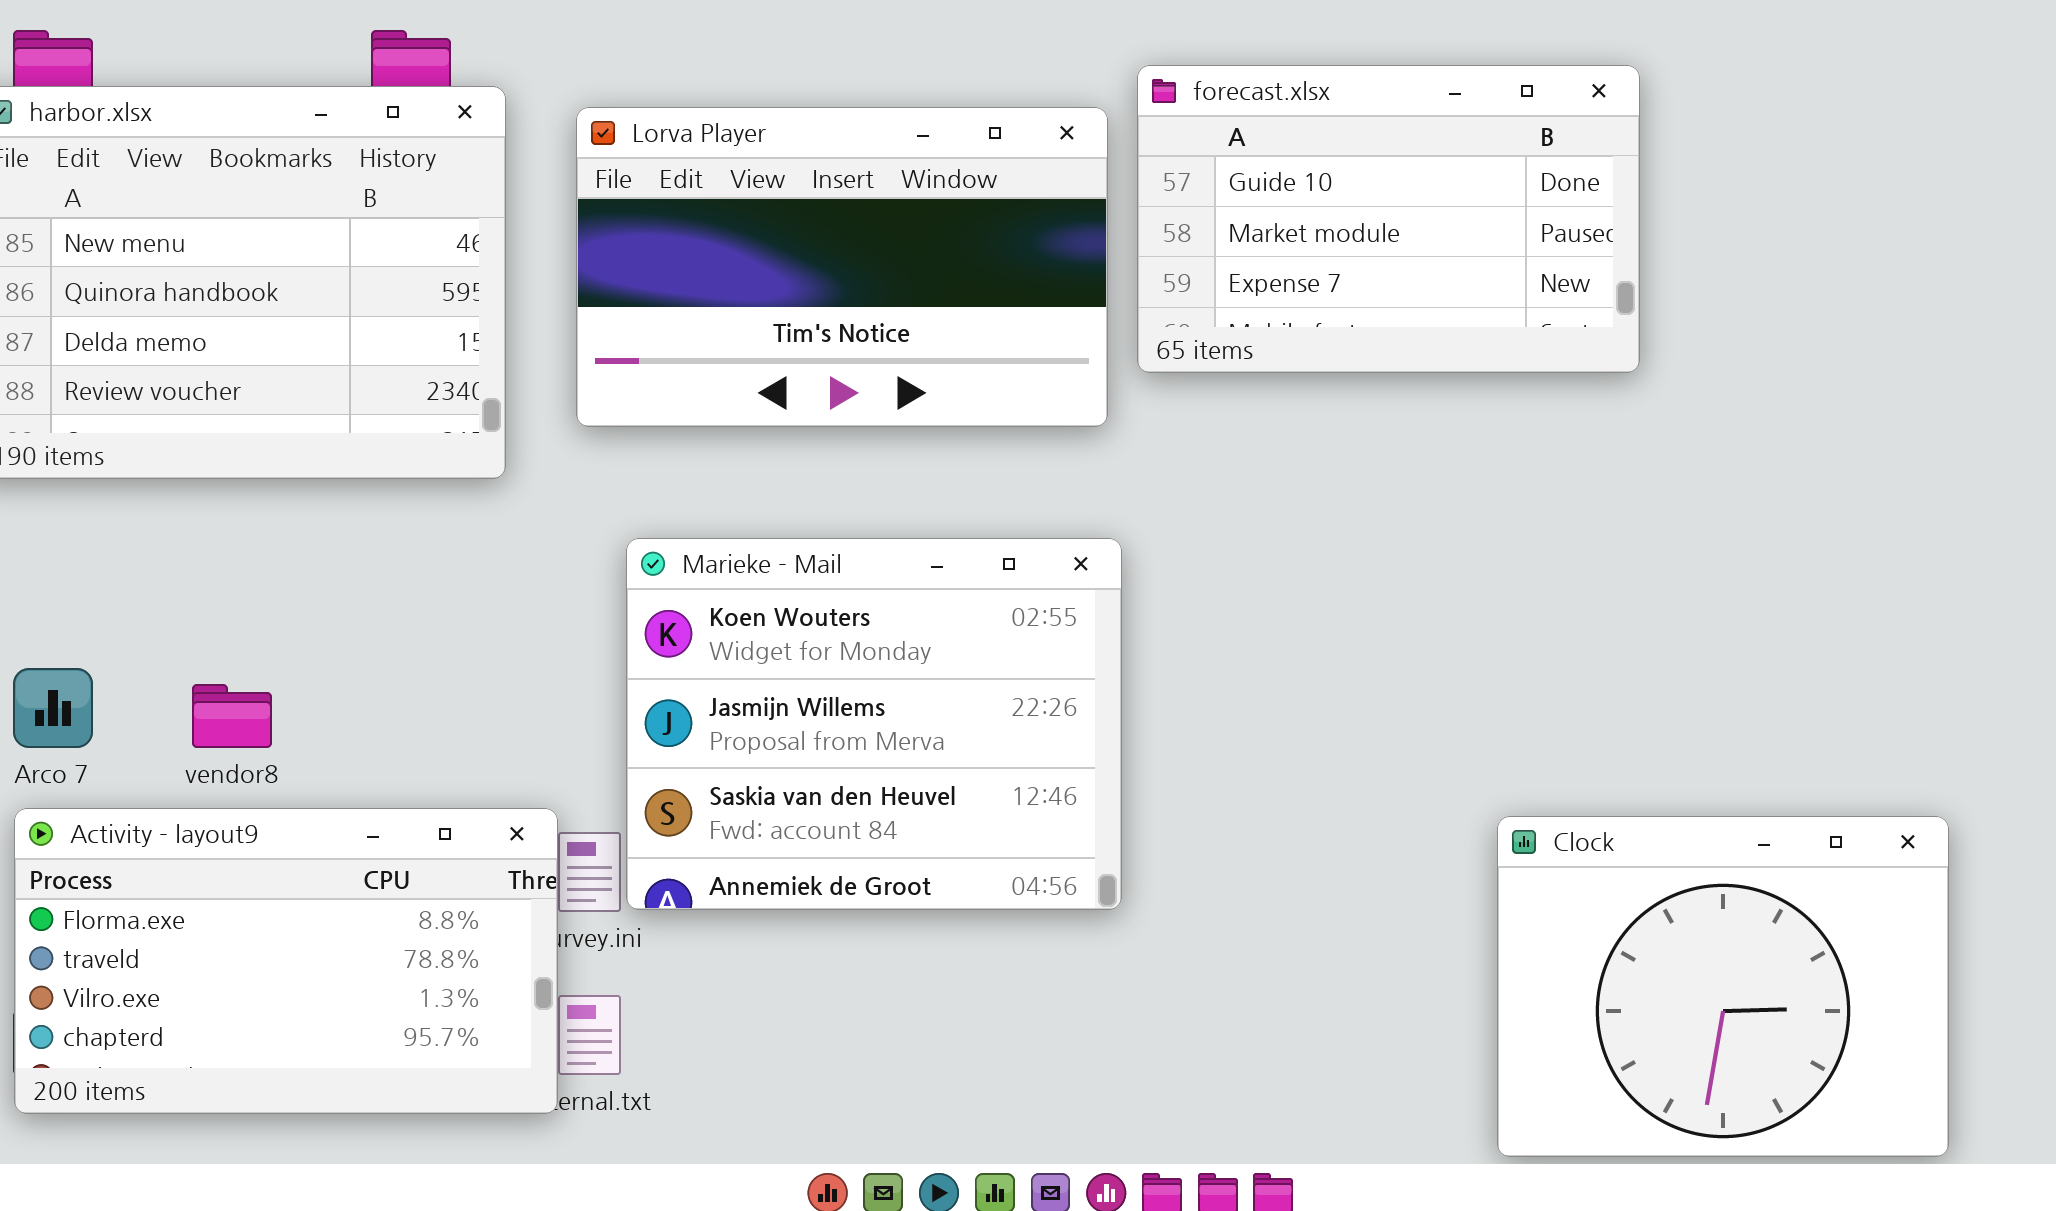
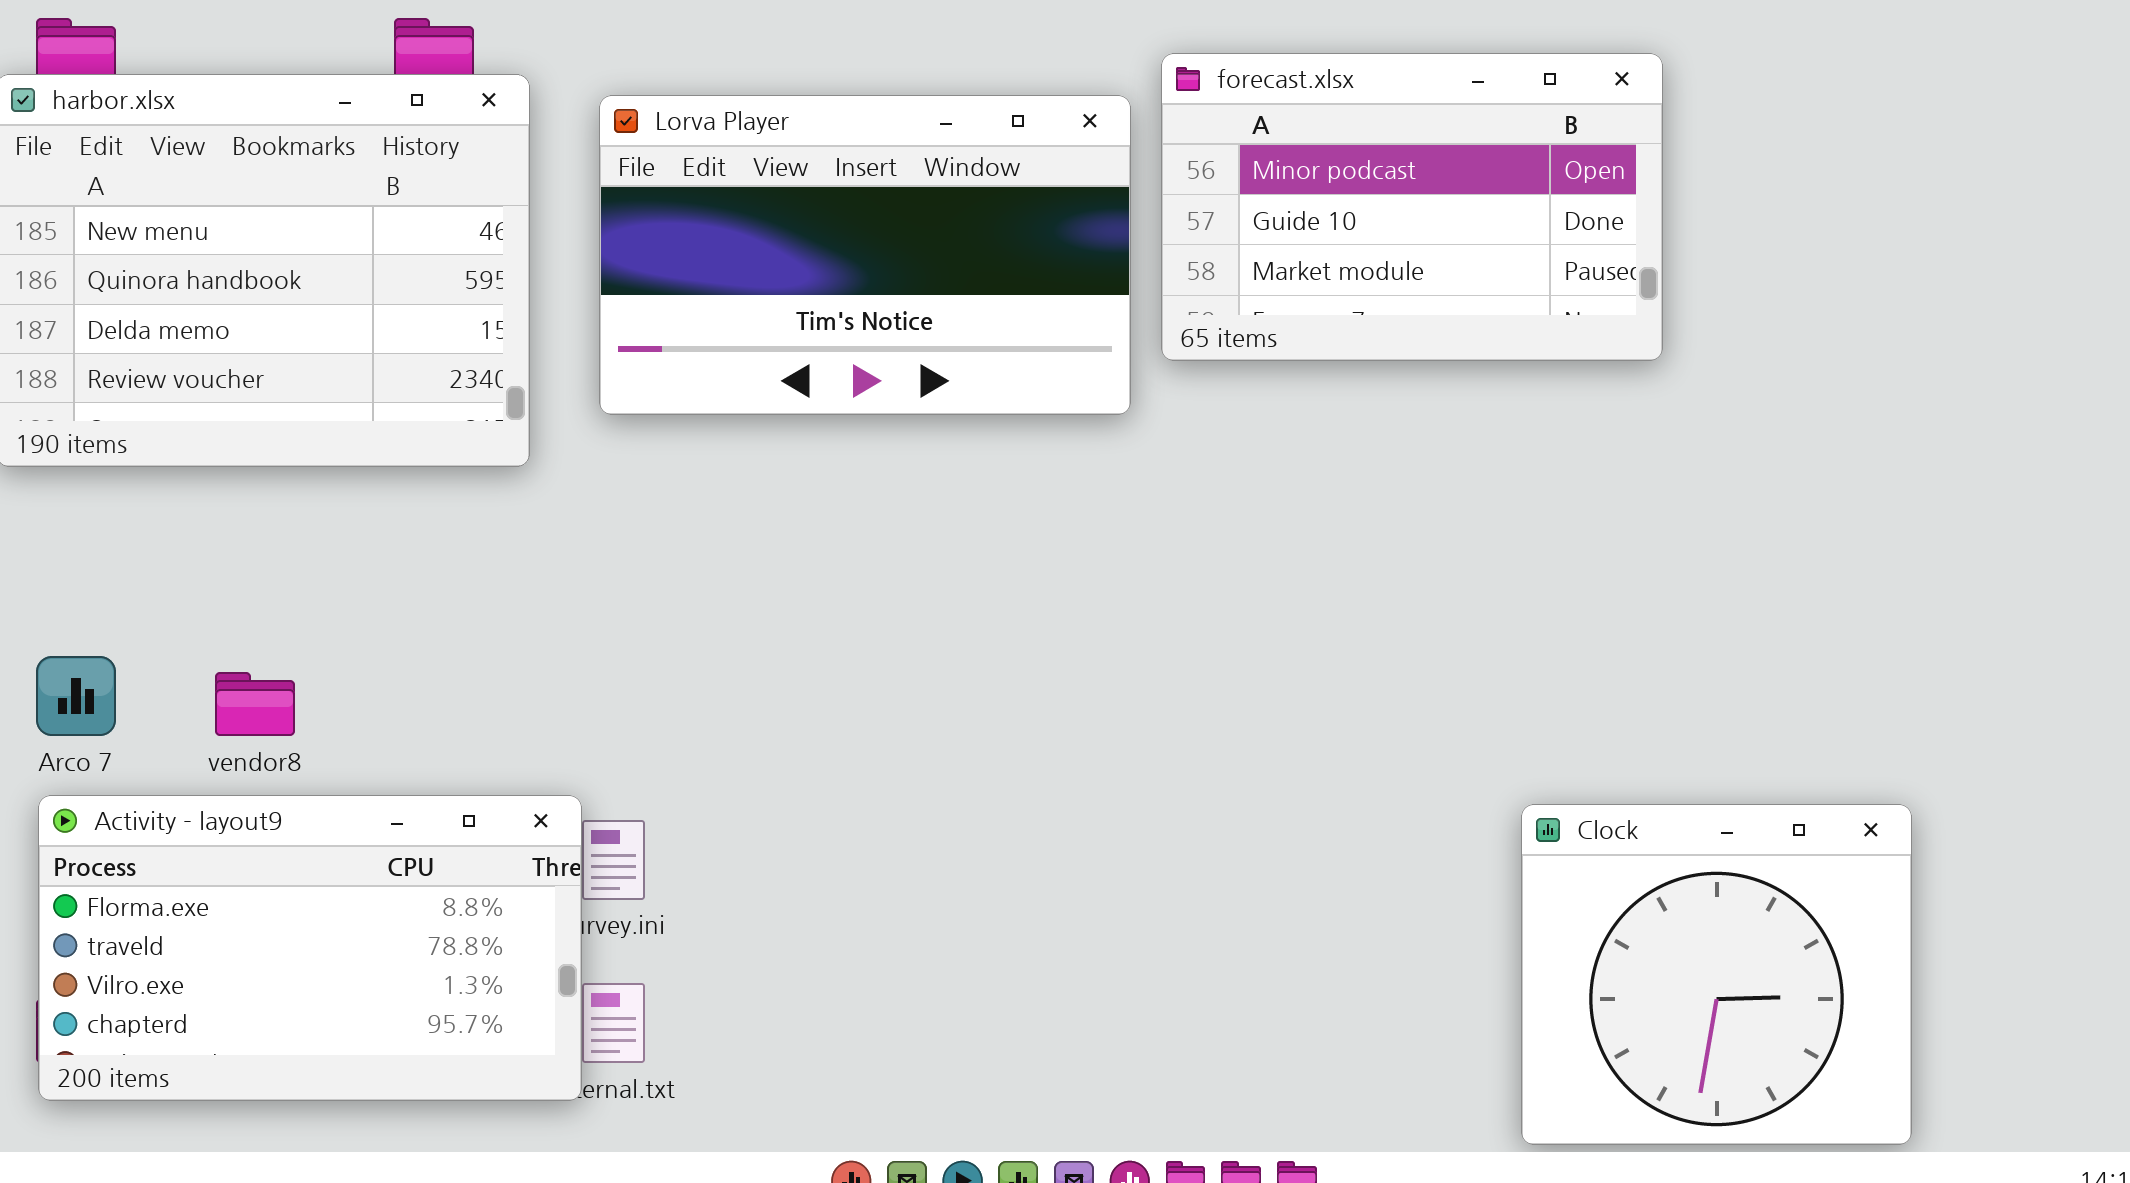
forecast.xlsx: [1137,65,1640,373] -> [1161,53,1663,361], scrolled up 1 row
Marieke - Mail: [626,538,1122,910] -> none, closed
Clock: [1497,816,1949,1157] -> [1521,804,1912,1145], resized

